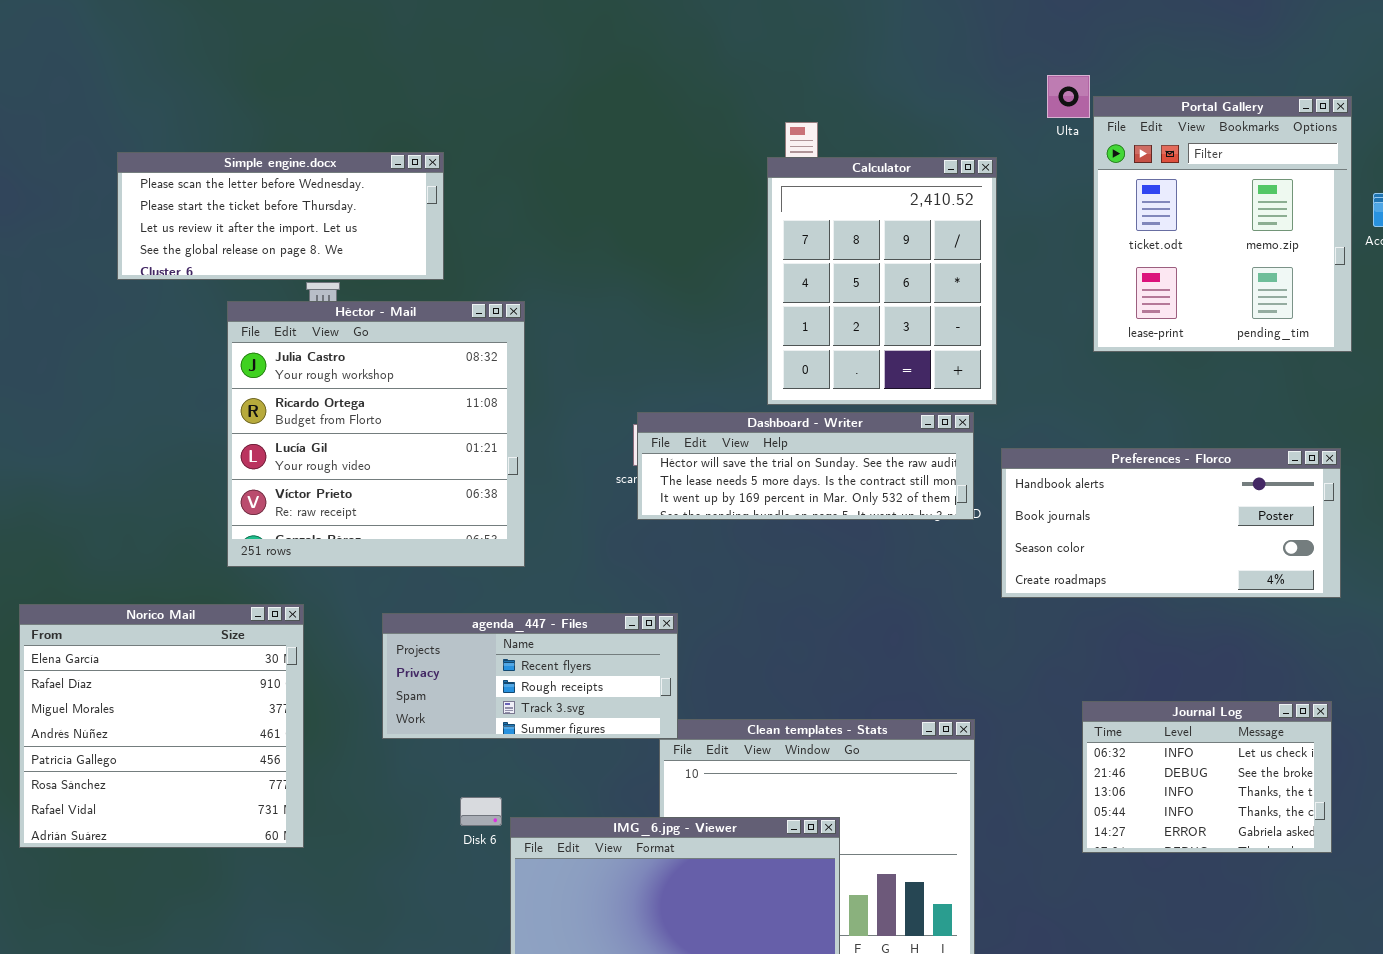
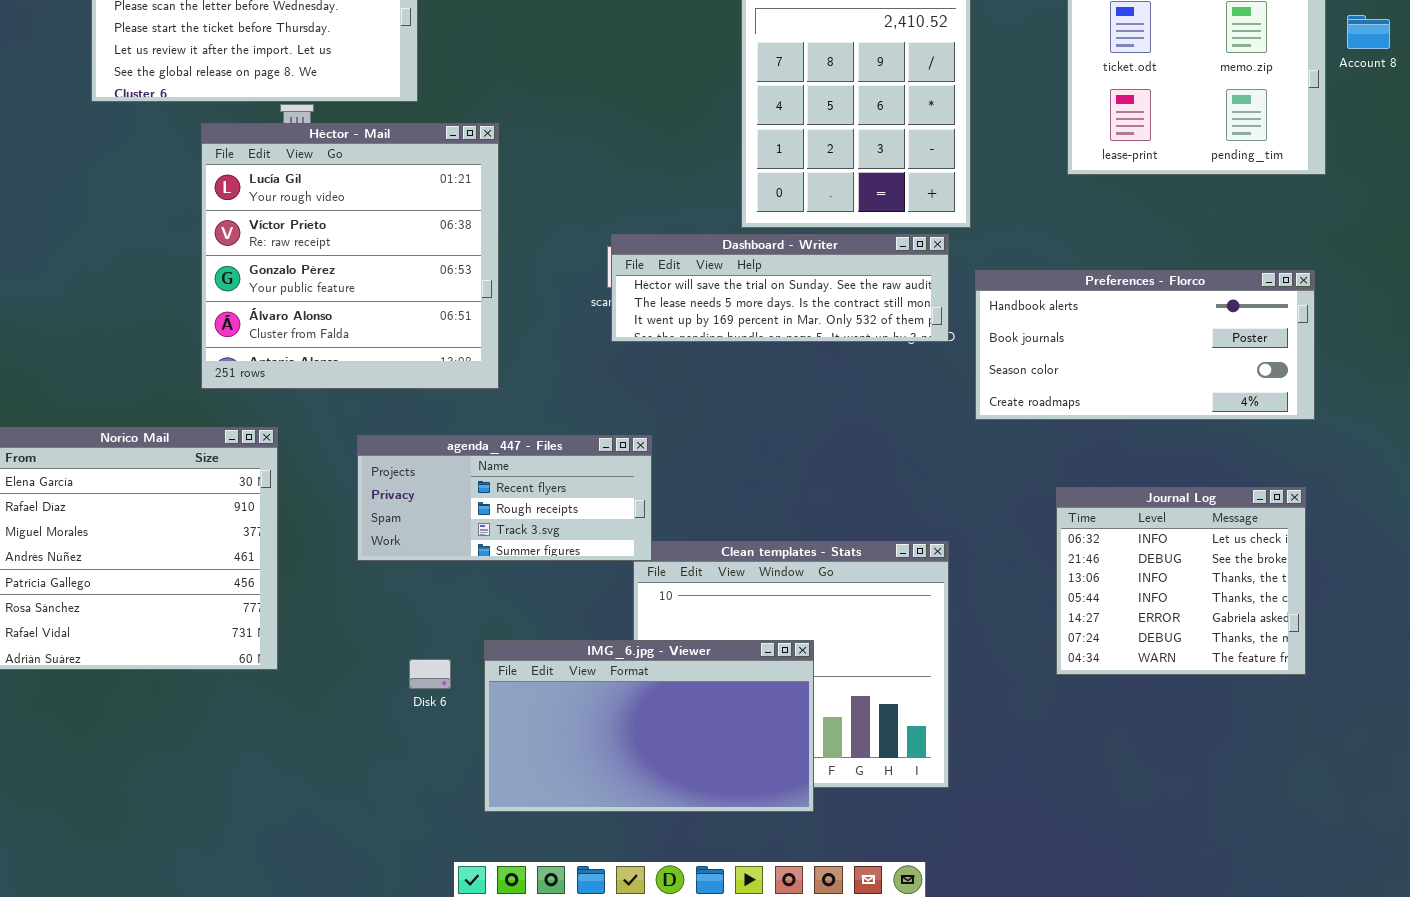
Héctor - Mail: [227,301,525,567] -> [201,123,499,389], scrolled down 2 rows
Journal Log: [1082,701,1332,853] -> [1056,487,1306,675], resized
Disk 6: [460,797,502,826] -> [409,659,451,689], moved

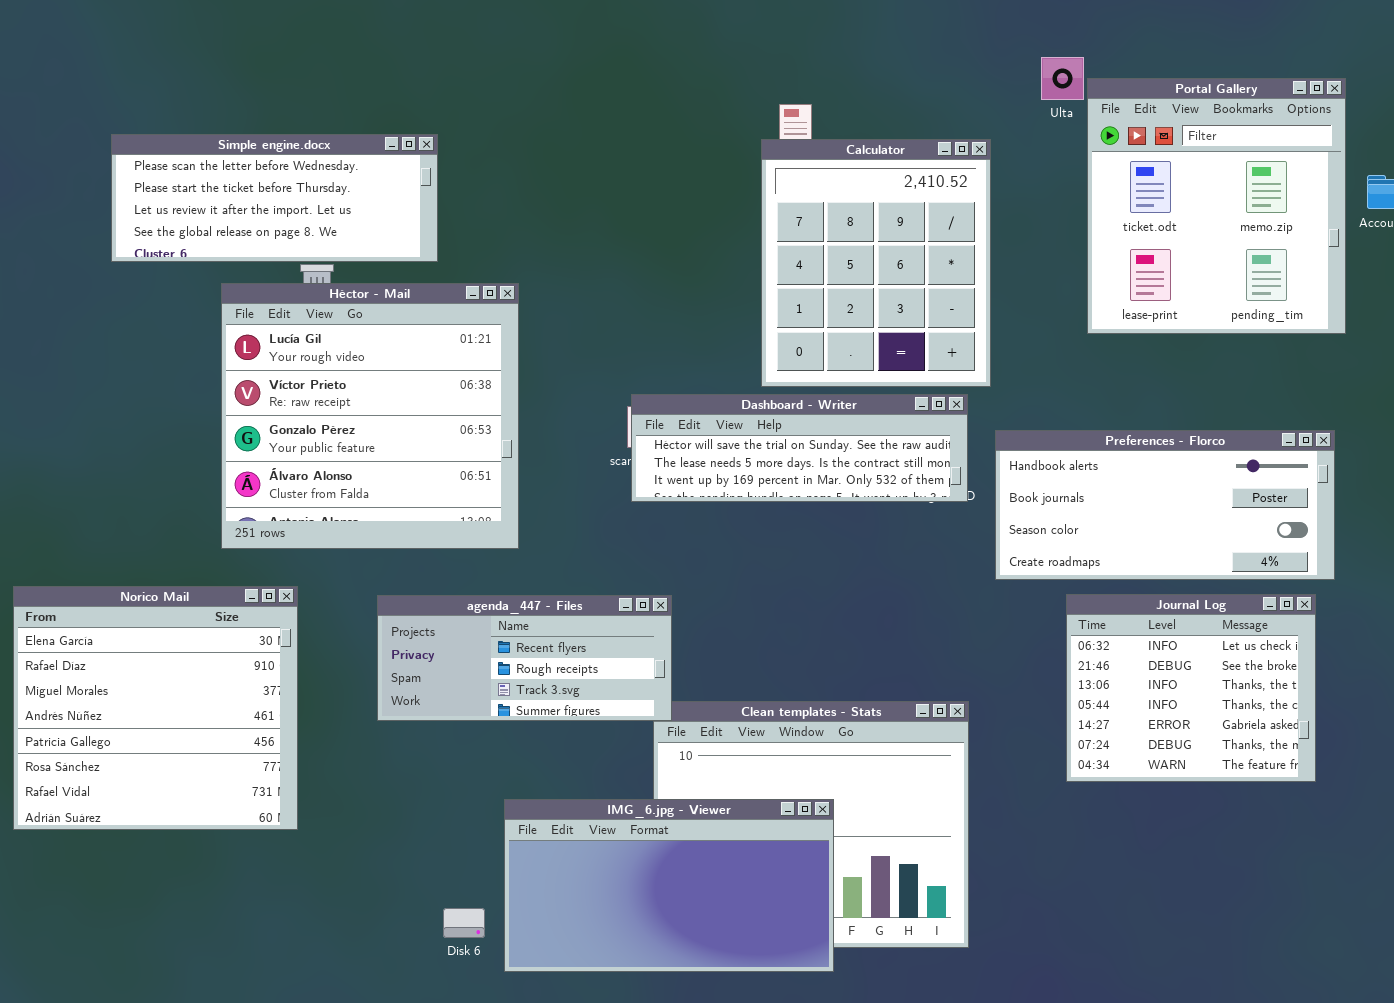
Journal Log: [1056,487,1306,675] -> [1066,594,1316,782], moved
Disk 6: [409,659,451,689] -> [443,908,485,938], moved

